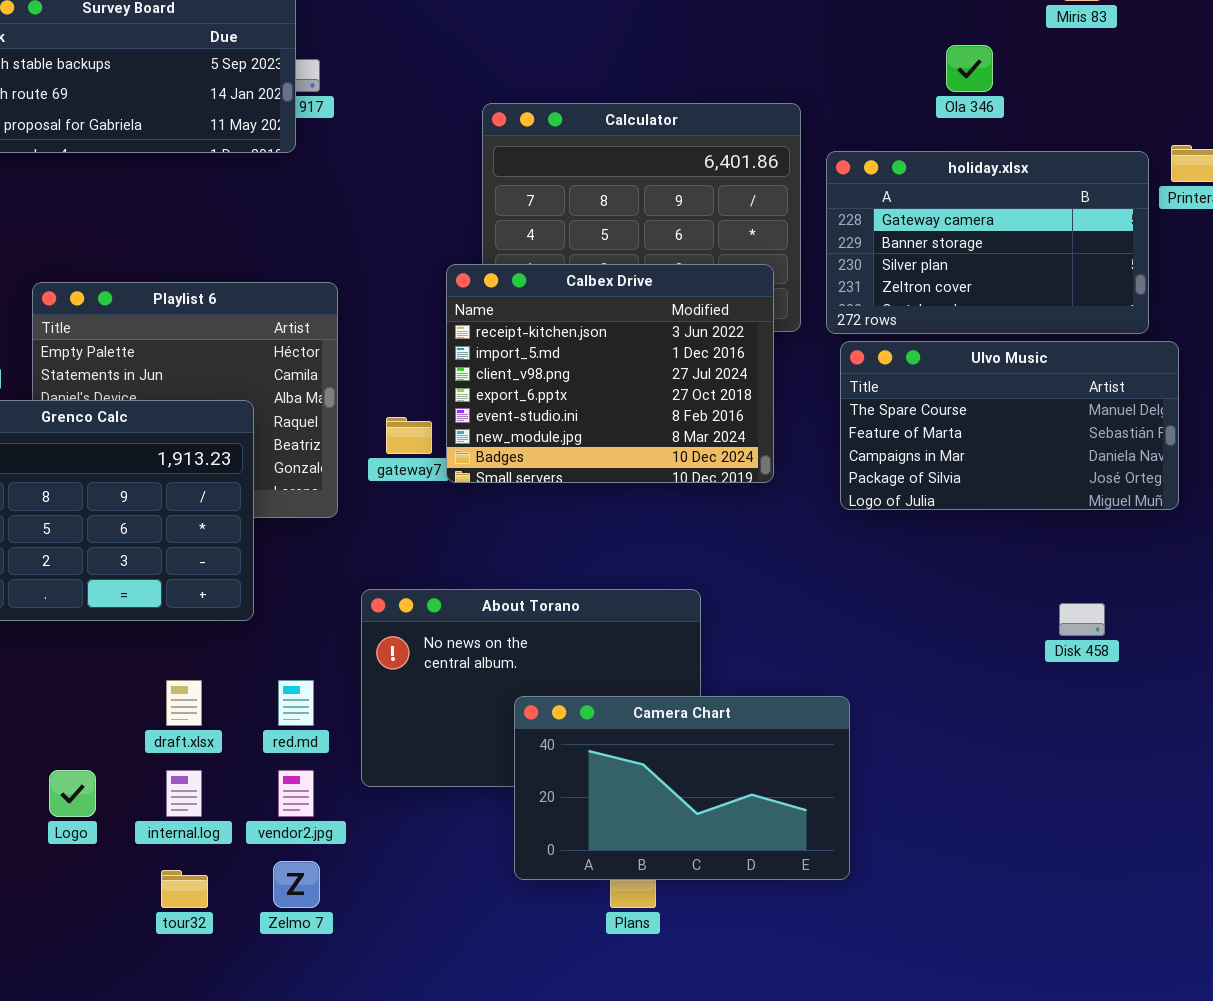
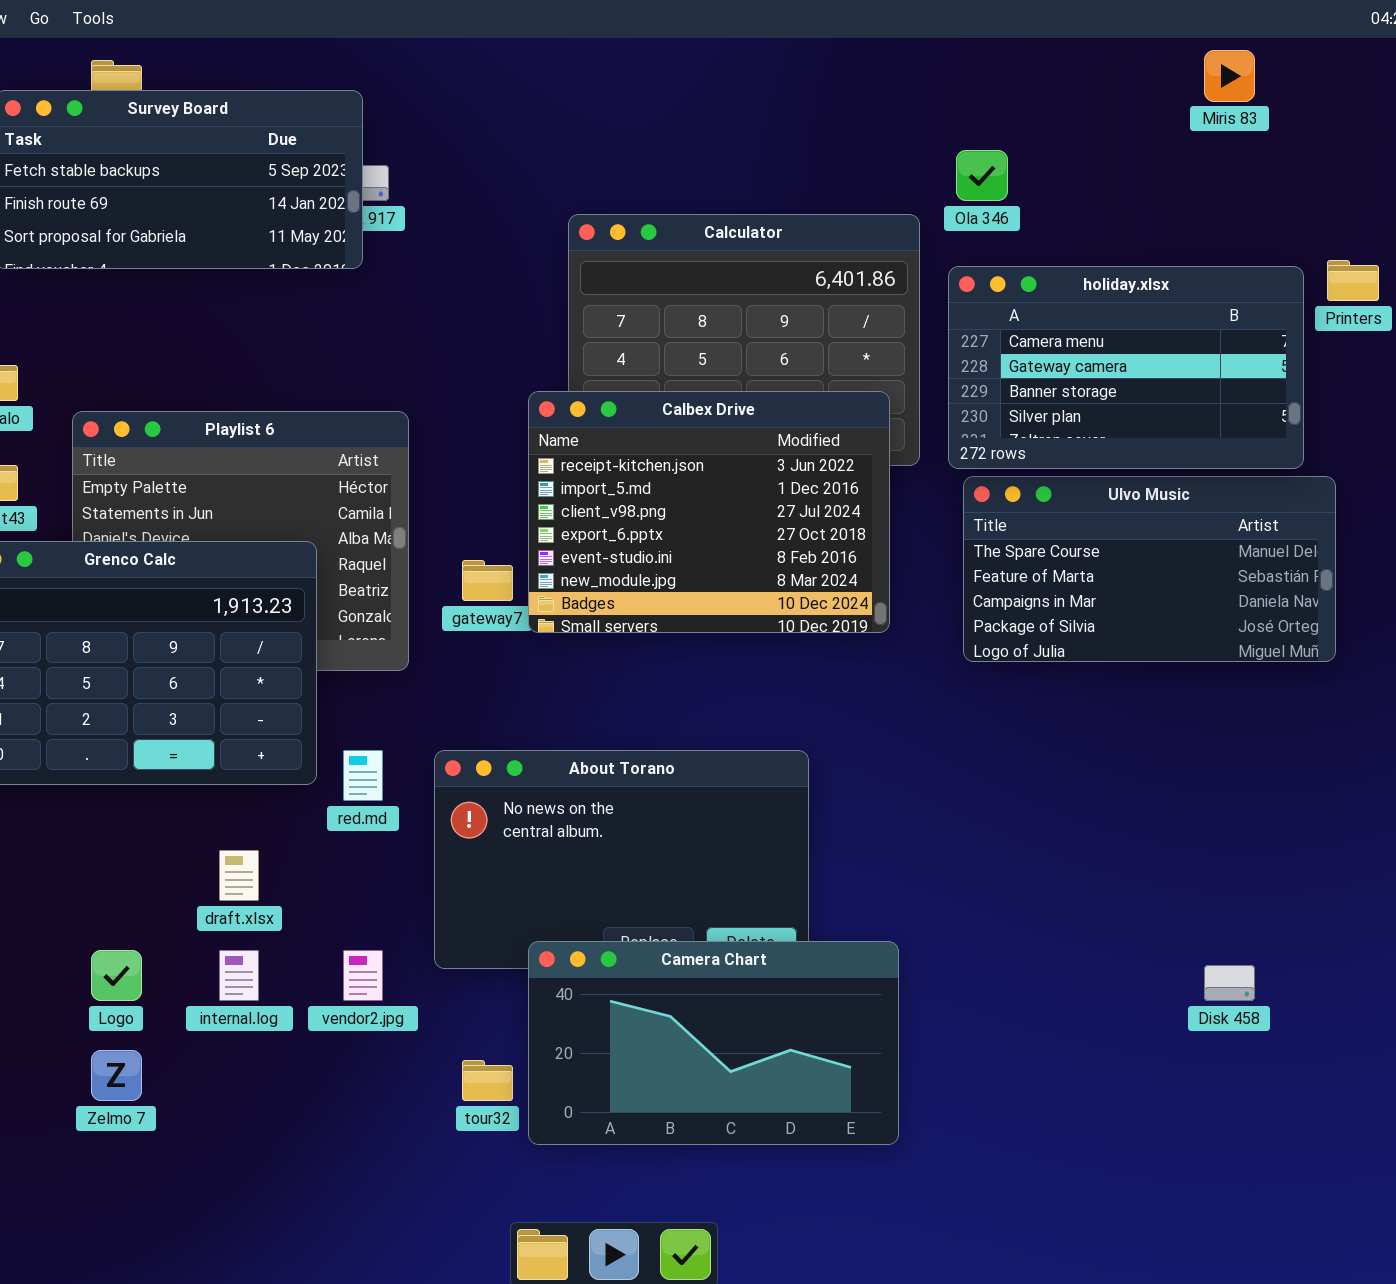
Ola 346: [946,45,993,92] -> [956,150,1008,201], moved
holiday.xlsx: [826,151,1149,334] -> [948,266,1304,469], scrolled up 1 row
Disk 458: [1059,603,1105,636] -> [1204,965,1255,1001], moved
red.md: [278,680,314,726] -> [343,750,383,801], moved
Camera Chart: [514,696,850,880] -> [528,941,899,1145], moved
Zelmo 7: [273,861,320,908] -> [91,1050,142,1101], moved
tour32: [161,870,208,908] -> [462,1060,513,1101], moved

